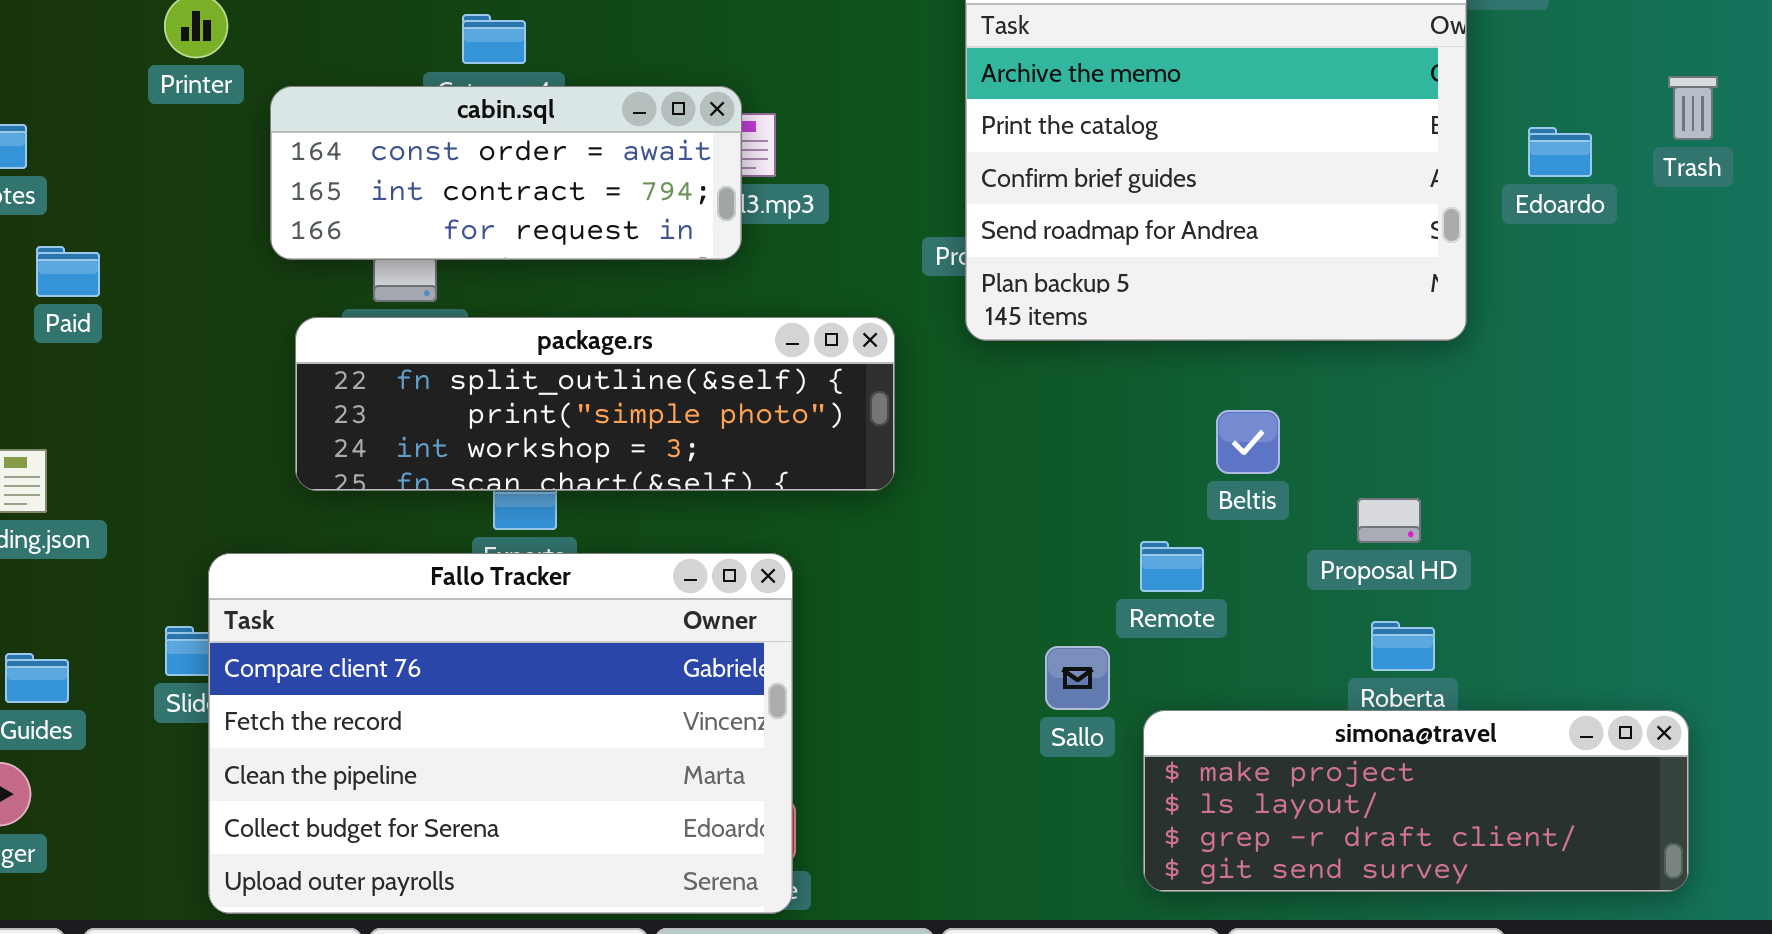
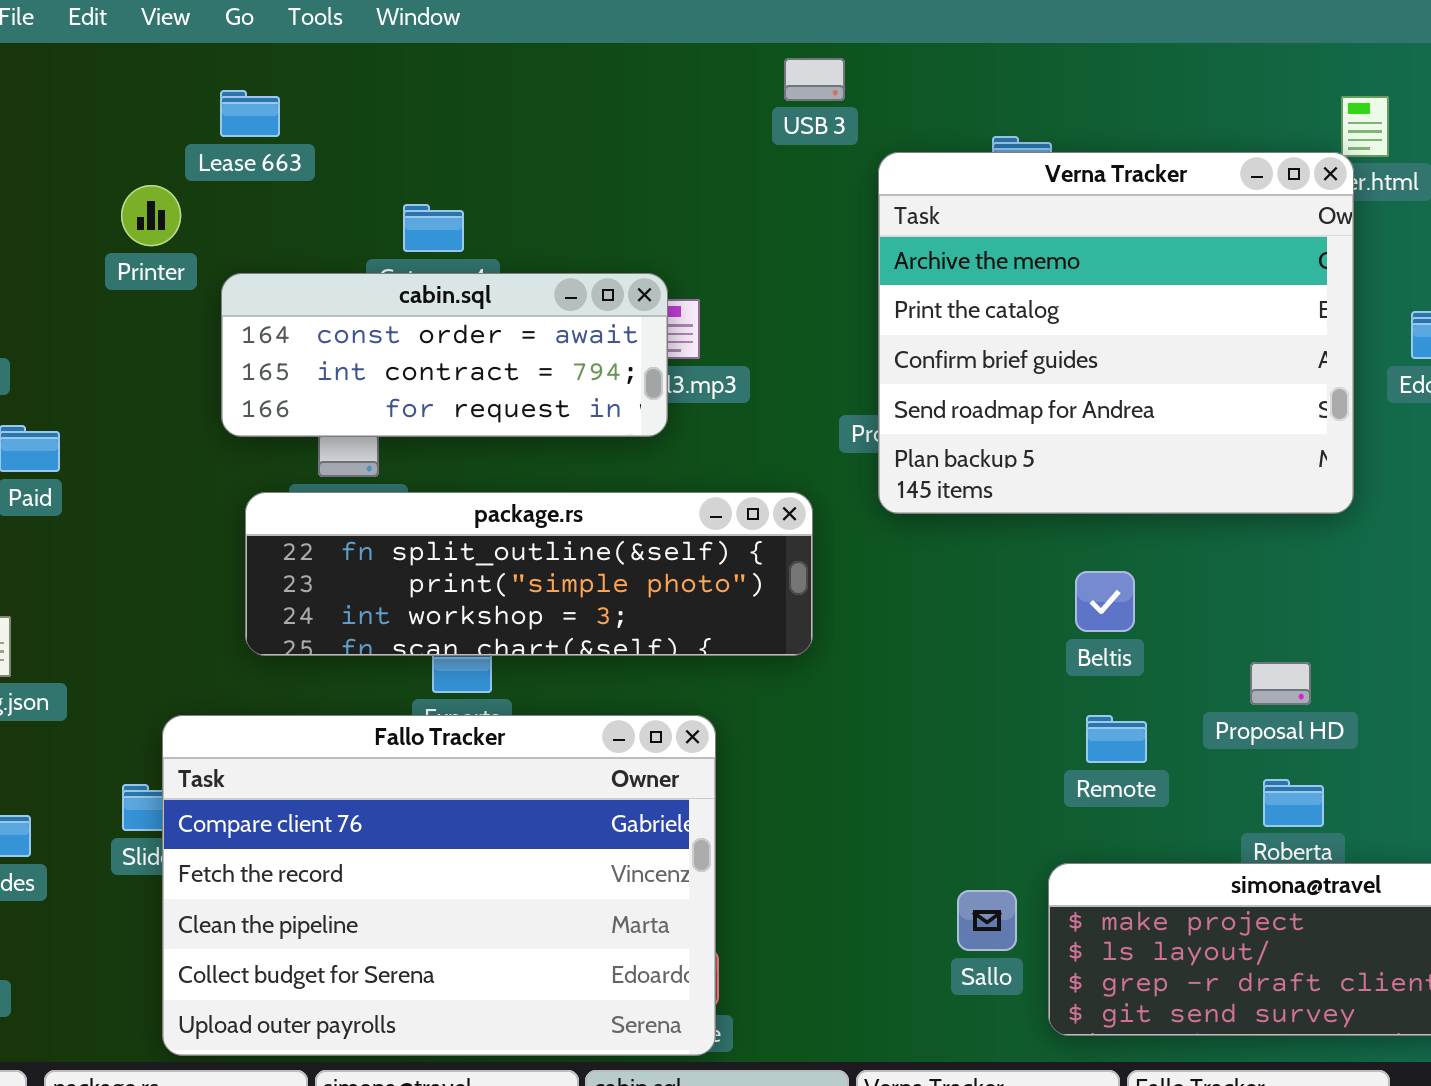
Beltis: [1216,410,1280,474] -> [1075,571,1135,632], moved
Remote: [1140,541,1204,592] -> [1086,715,1147,763], moved
Sallo: [1045,646,1110,710] -> [957,890,1017,951], moved

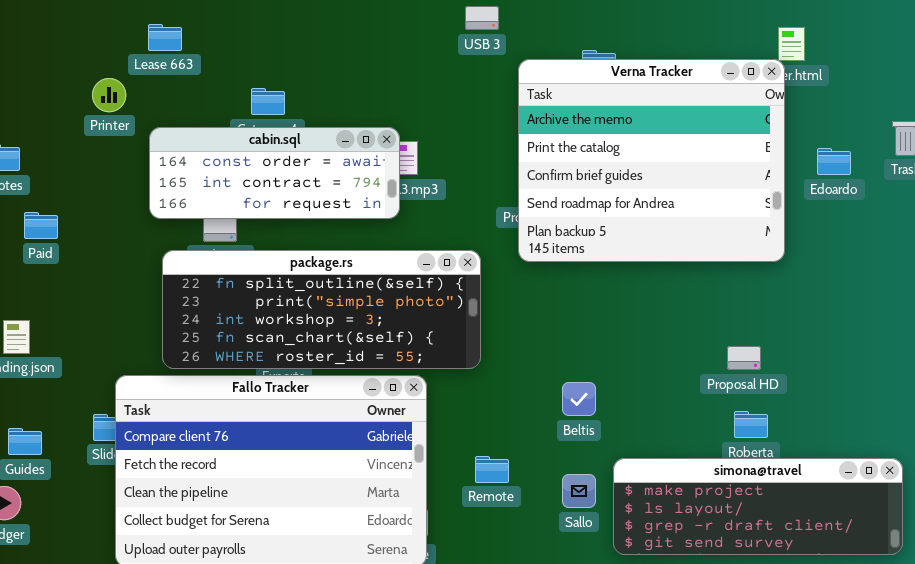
package.rs: [245,492,813,656] -> [162,250,481,369], resized
Beltis: [1075,571,1135,632] -> [562,382,596,416], moved
Remote: [1086,715,1147,763] -> [475,456,509,483], moved

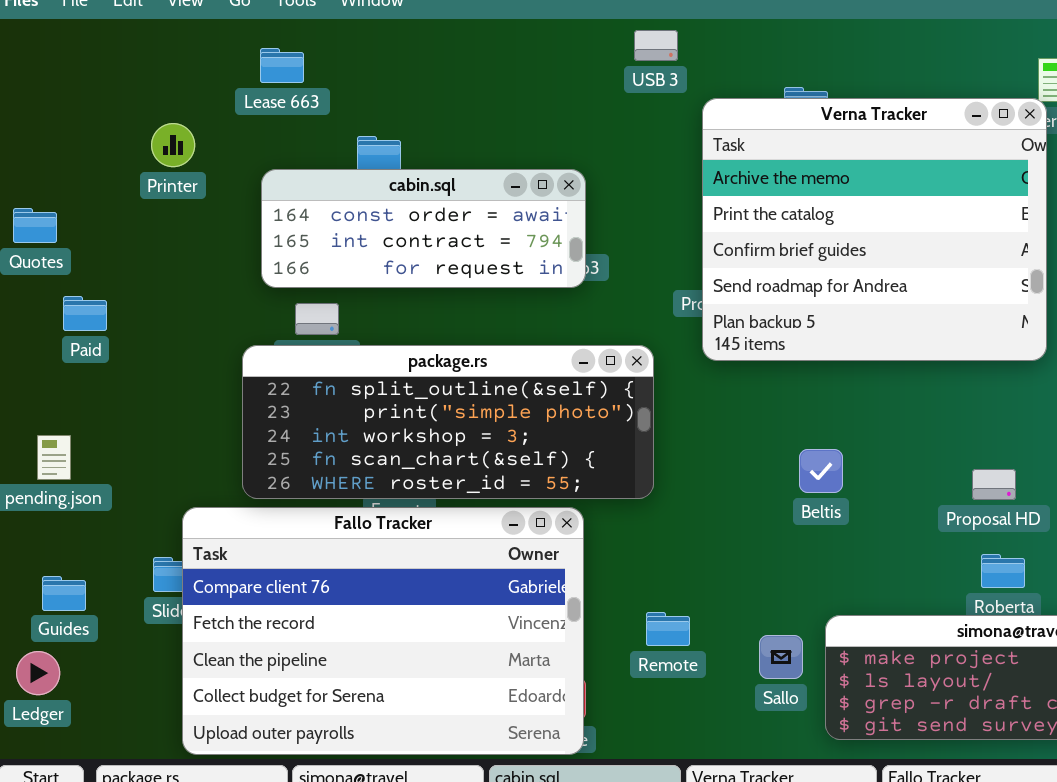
Lease 663: [148,24,182,51] -> [260,48,304,83], moved
cabin.sql: [149,127,400,219] -> [261,169,586,288], moved
Beltis: [562,382,596,416] -> [799,449,843,493], moved

